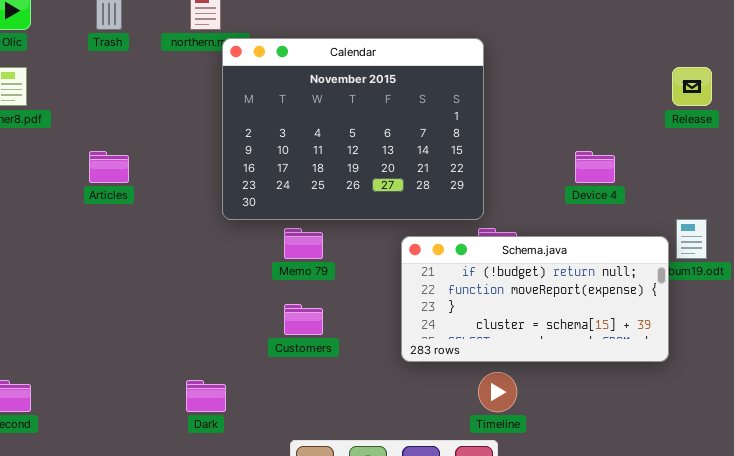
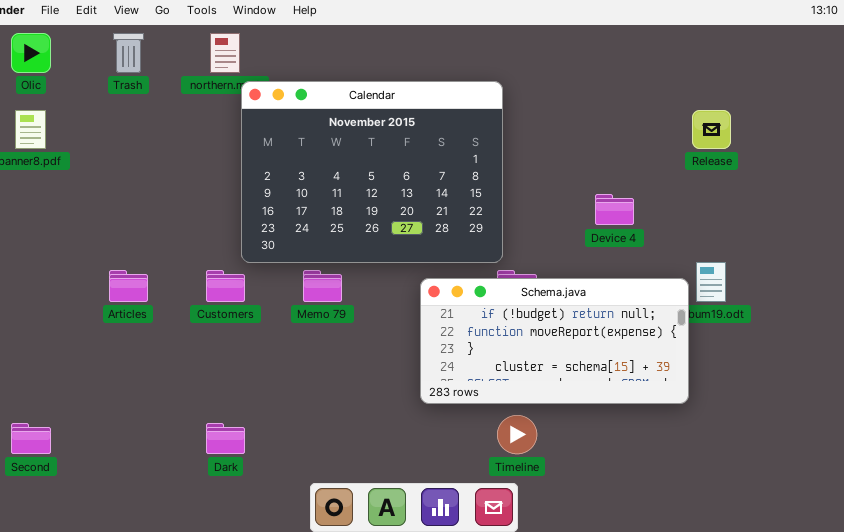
Articles: [89,151,129,183] -> [109,270,148,302], moved
Customers: [284,304,323,335] -> [206,270,245,302], moved

